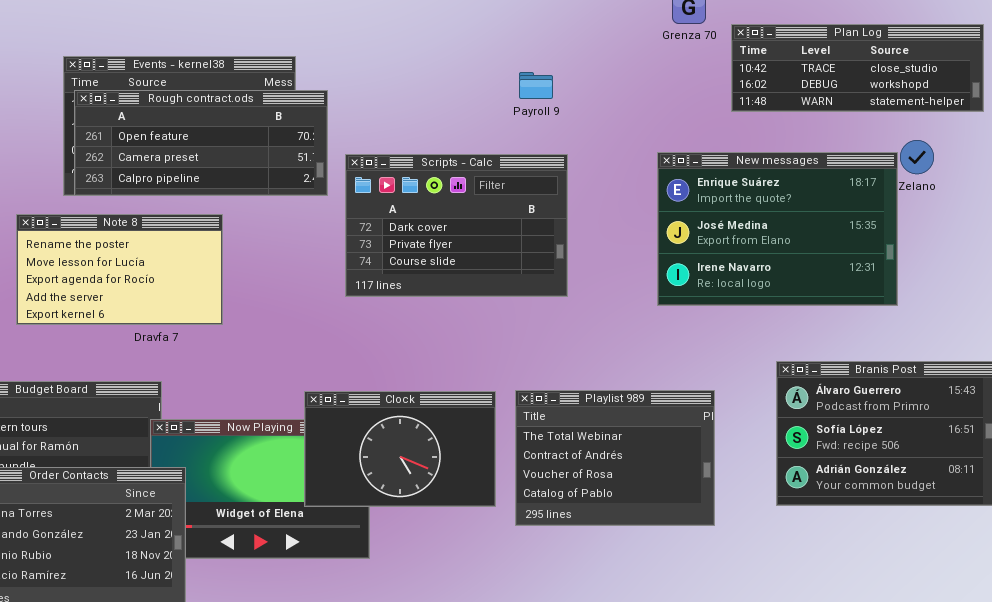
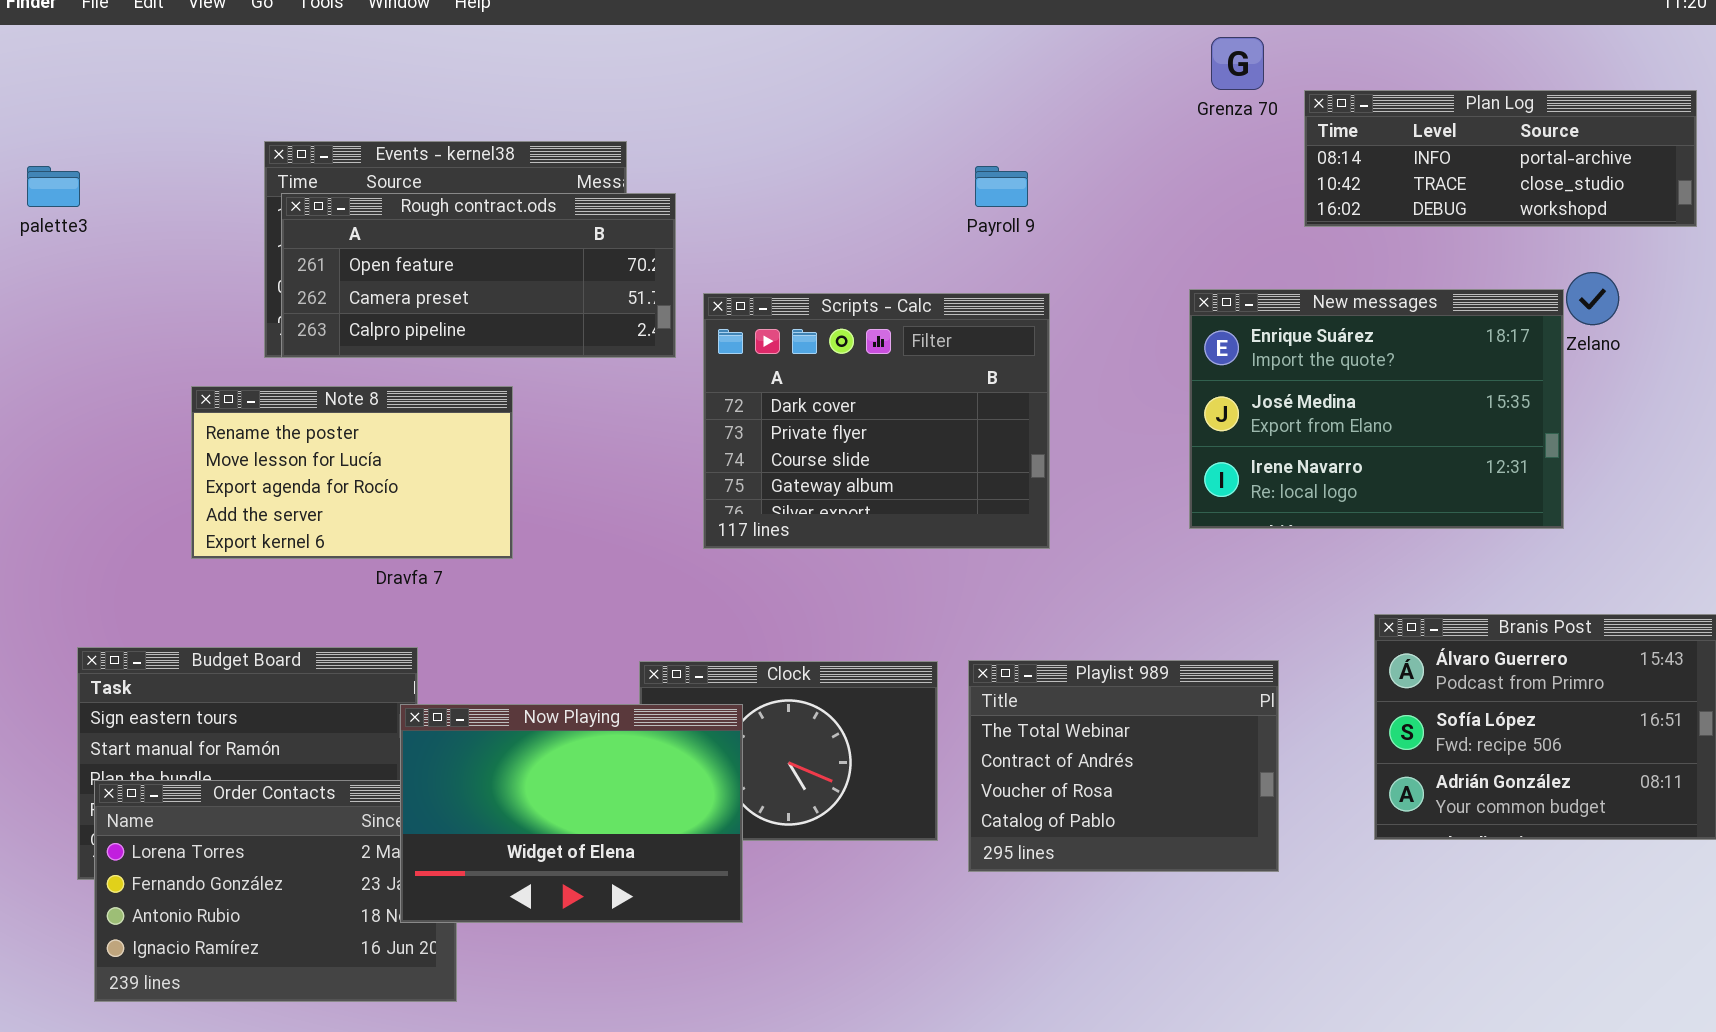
Plan Log: [731,24,984,112] -> [1304,90,1697,227], scrolled up 1 row
Scripts - Calc: [345,154,568,297] -> [703,293,1050,549], resized
Now Playing: [150,419,370,559] -> [400,704,743,923], raised

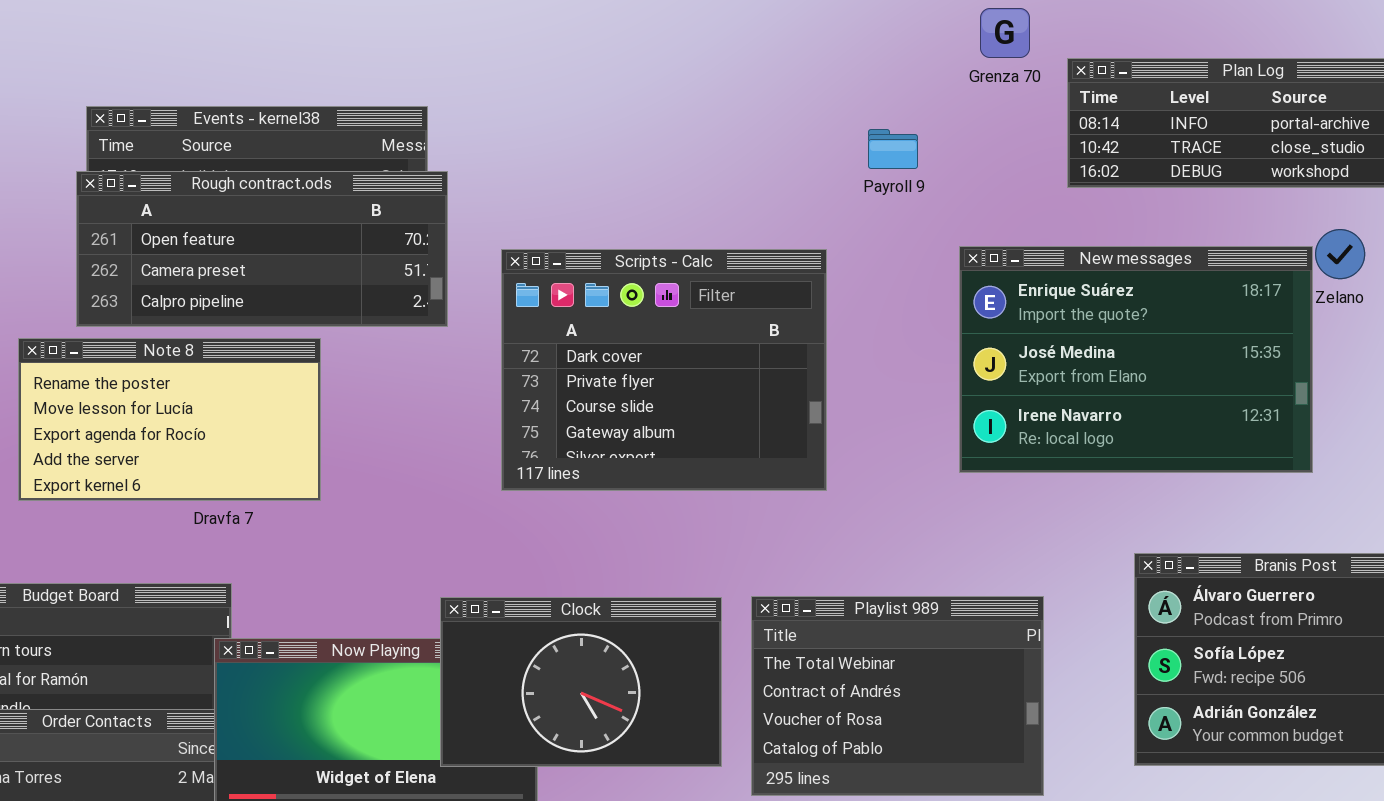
Payroll 9: [975,166,1028,207] -> [868,129,918,169], moved
Rough contract.ods: [281,193,676,358] -> [76,171,448,327], moved
Clock: [639,661,938,841] -> [440,597,722,767], raised

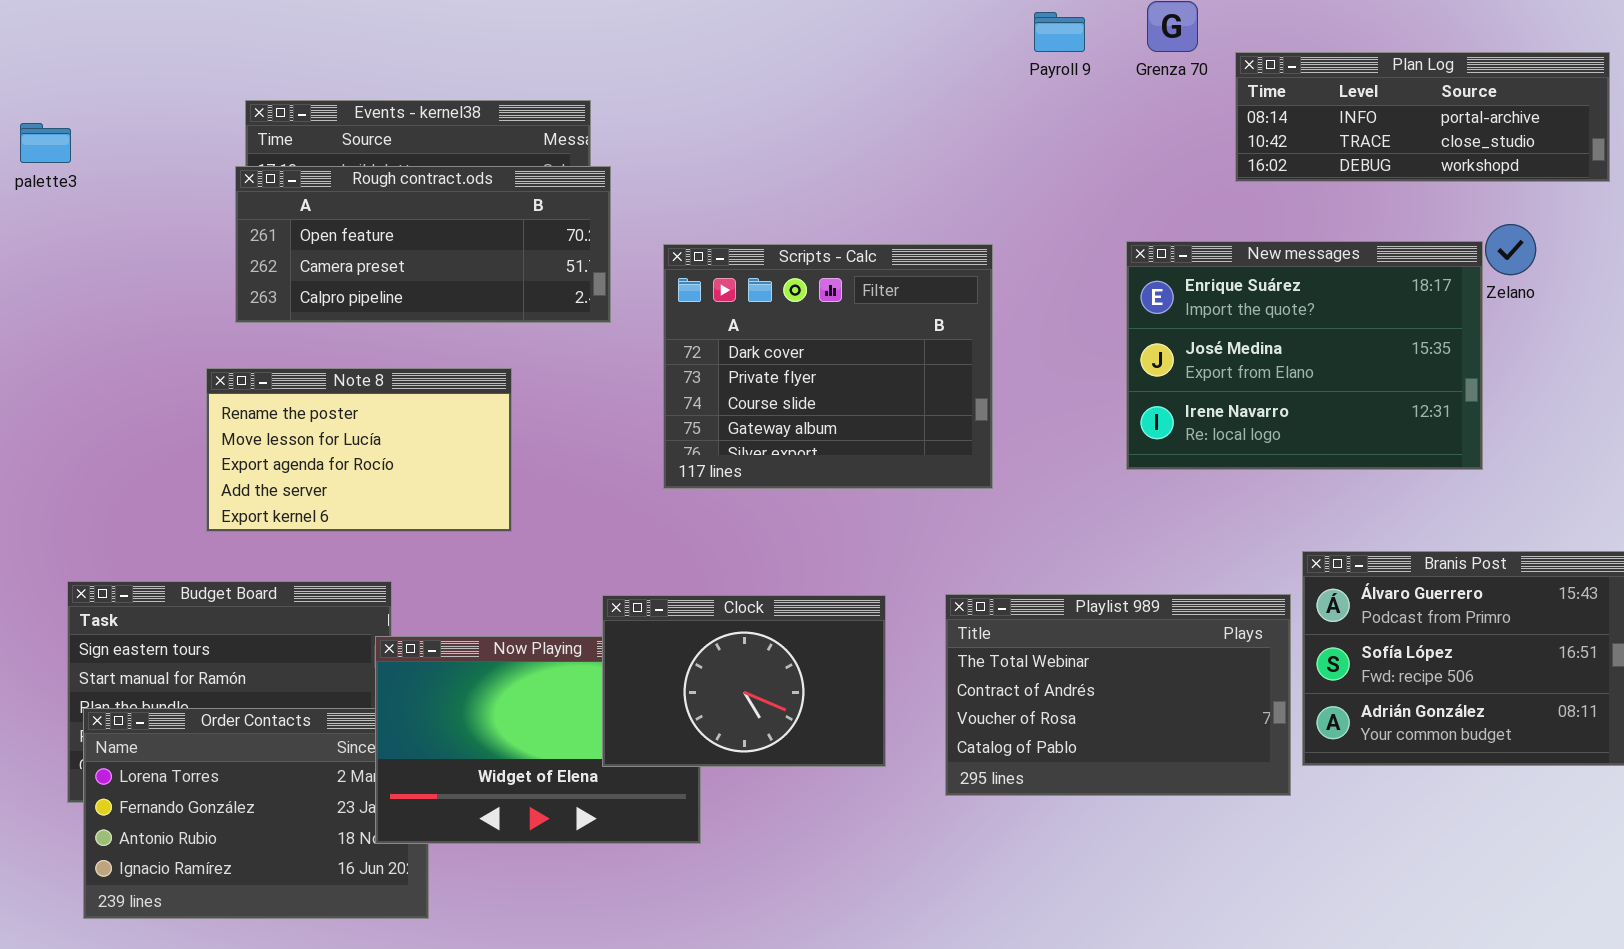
Payroll 9: [868,129,918,169] -> [1034,12,1085,52], moved
Note 8: [18,338,321,501] -> [206,368,512,532], moved
Playlist 989: [751,596,1044,796] -> [945,594,1291,796], moved, resized

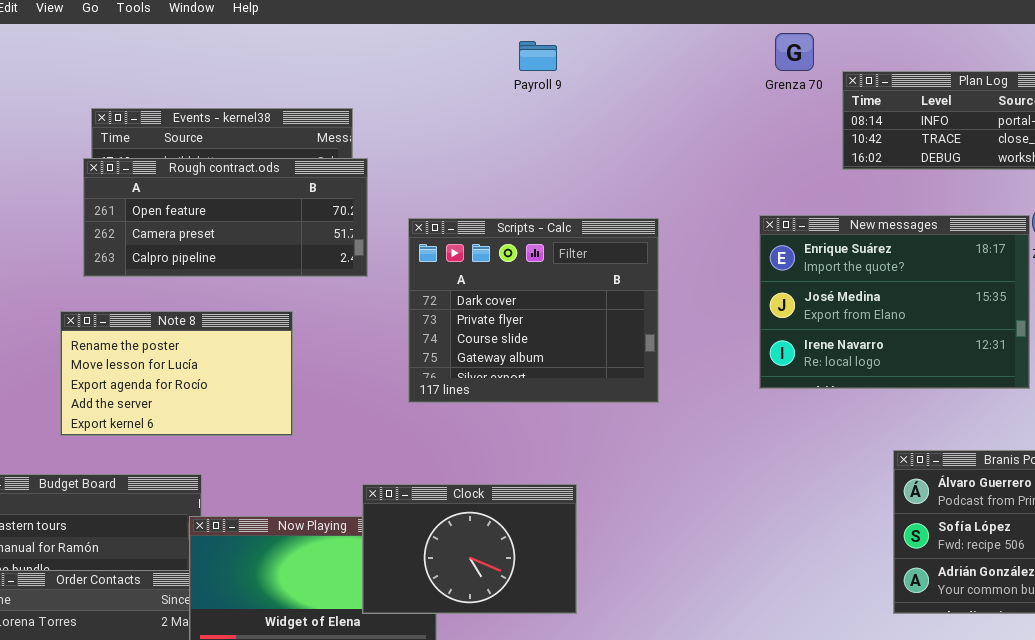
Payroll 9: [1034,12,1085,52] -> [519,41,557,71], moved
Playlist 989: [945,594,1291,796] -> none, closed

